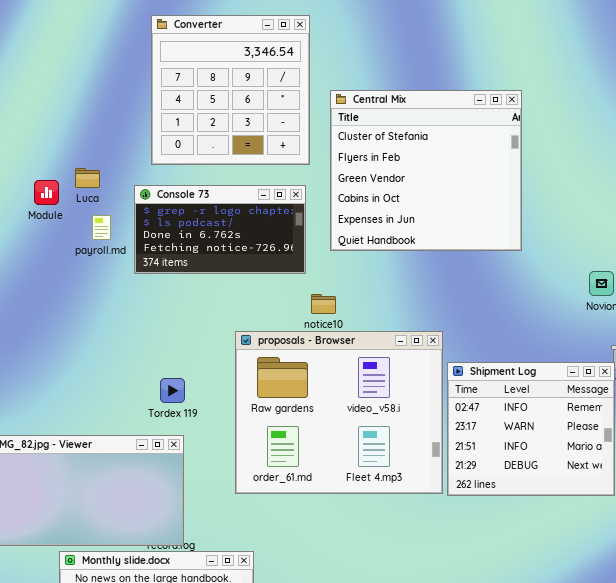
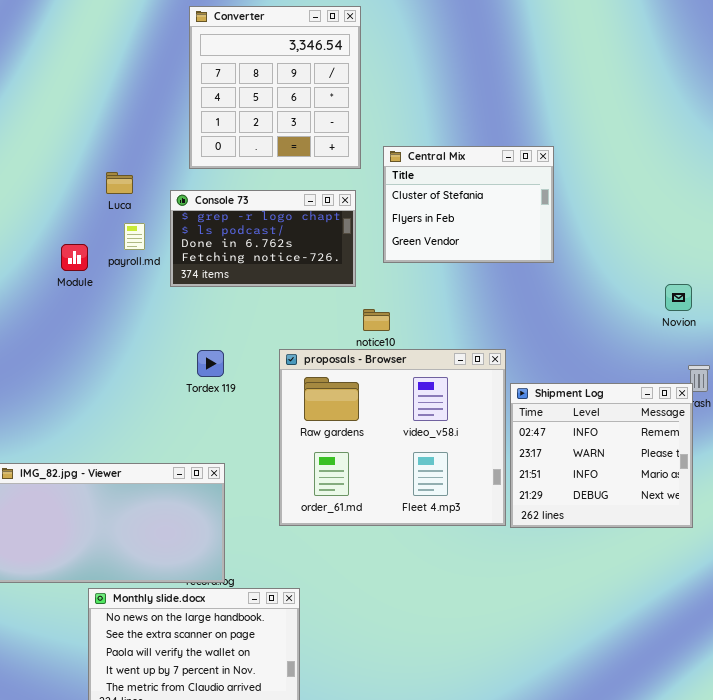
Central Mix: [330,90,522,251] -> [383,146,554,263], resized
Module: [34,180,59,205] -> [61,244,88,271], moved
Tordex 119: [160,378,185,403] -> [197,350,224,377], moved

